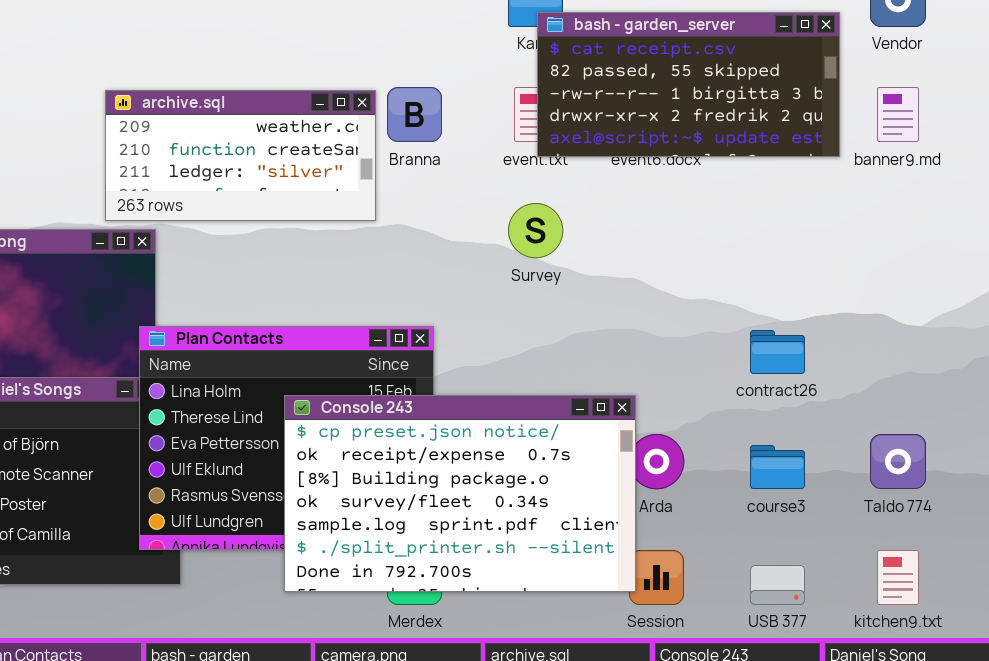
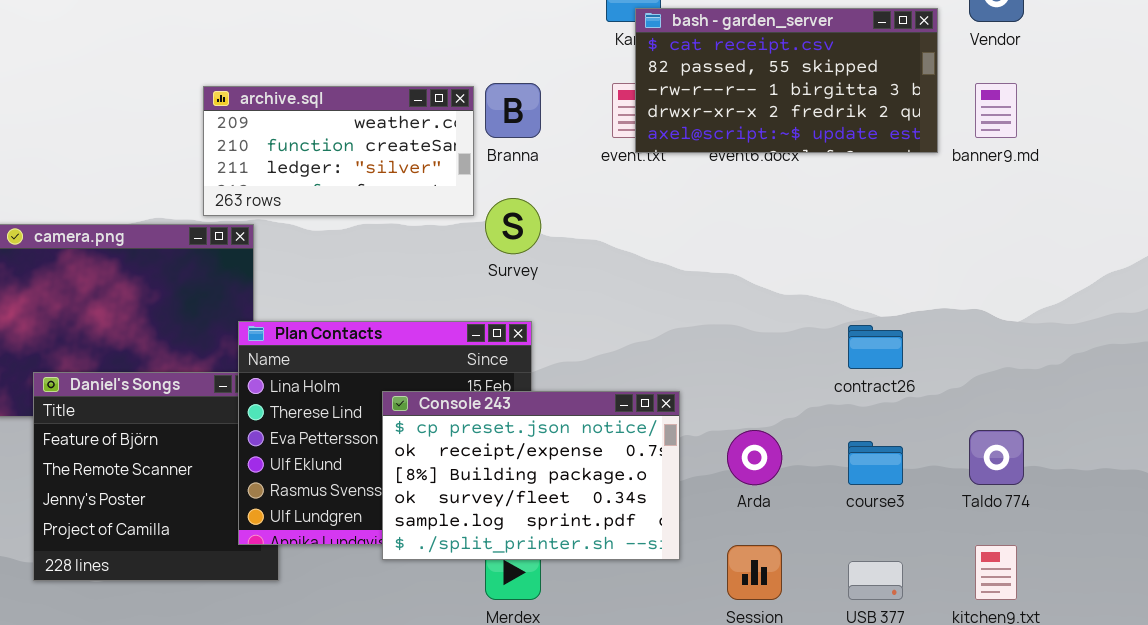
Survey: [508,203,563,258] -> [485,198,541,254], moved
Console 243: [284,395,636,592] -> [382,391,680,560], resized

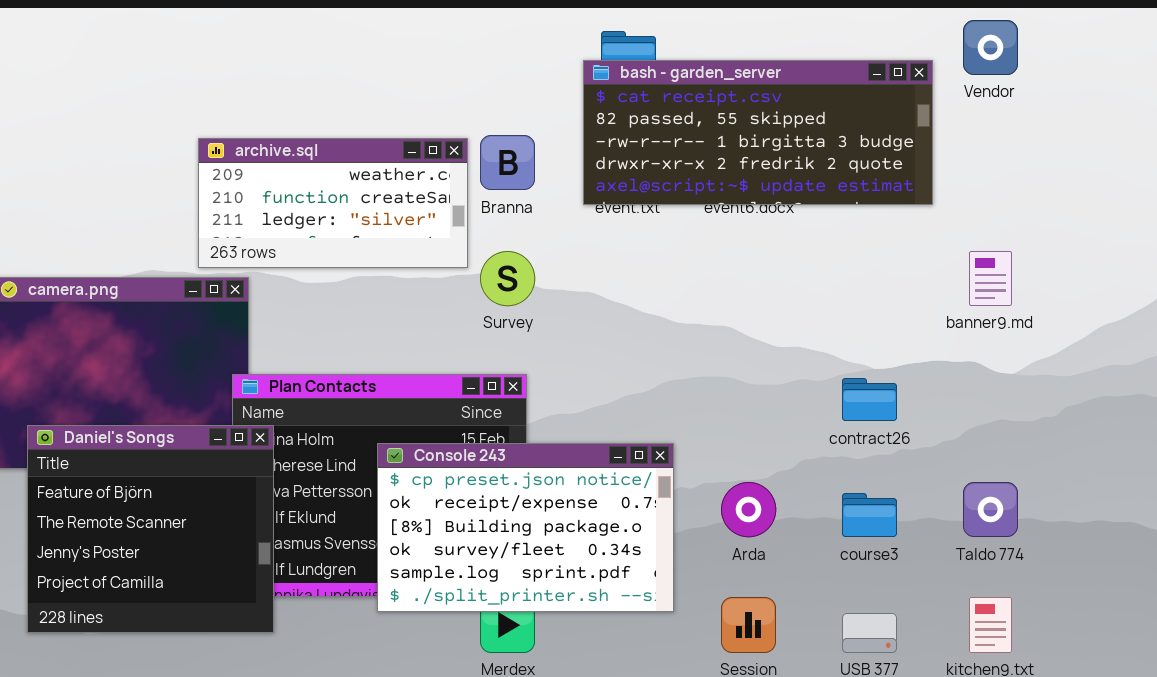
bash - garden_server: [635,8,938,153] -> [583,60,933,205], resized
banner9.md: [975,83,1017,138] -> [969,251,1012,306], moved
Daniel's Songs: [33,372,279,581] -> [27,425,274,633], raised

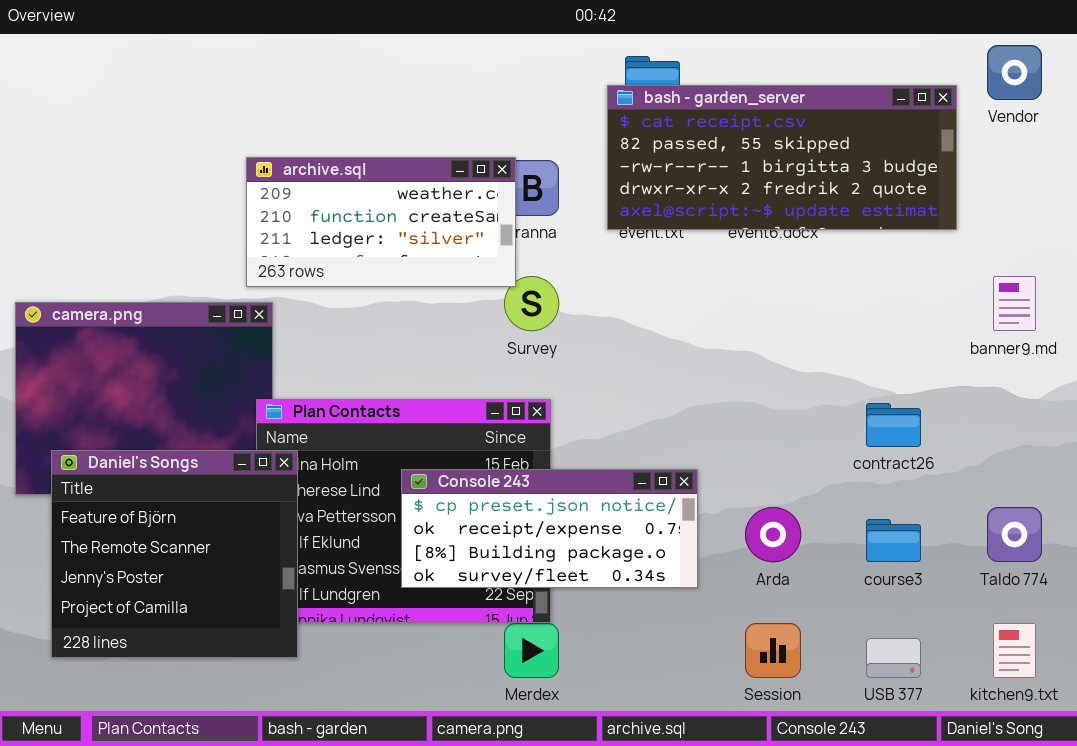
archive.sql: [198,138,468,268] -> [246,157,516,287], moved
Console 243: [377,443,674,612] -> [401,469,698,588], resized

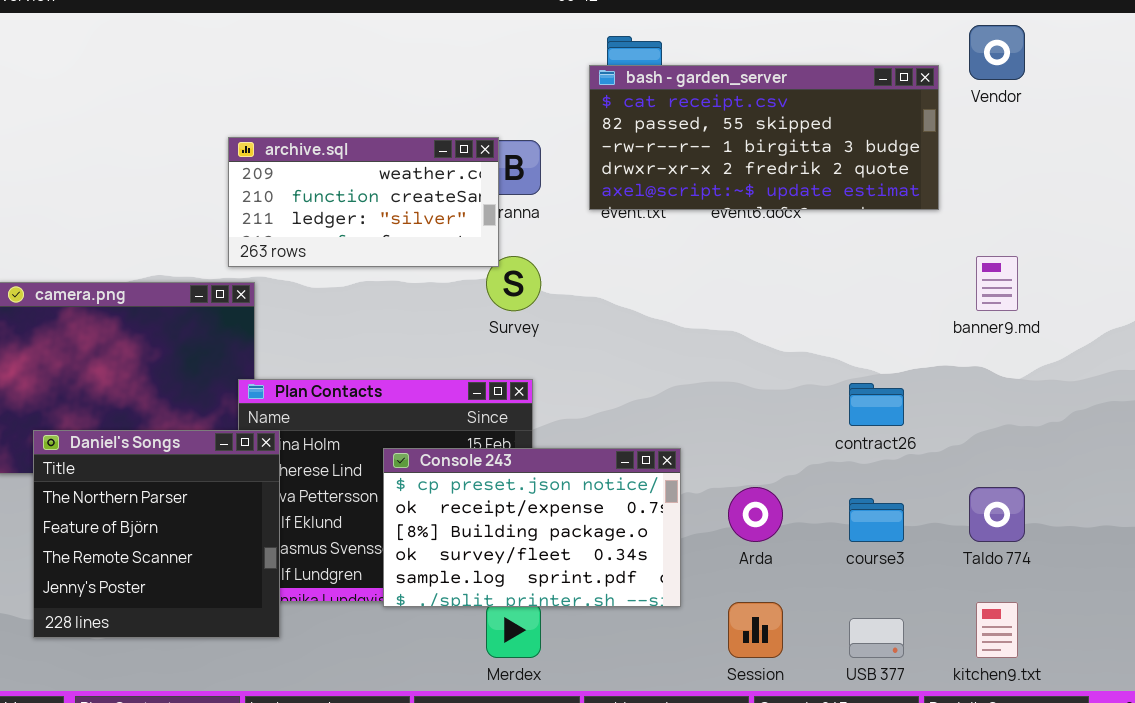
Daniel's Songs: [51,450,298,658] -> [33,430,280,638], scrolled up 1 row
Console 243: [401,469,698,588] -> [383,448,681,607], resized

